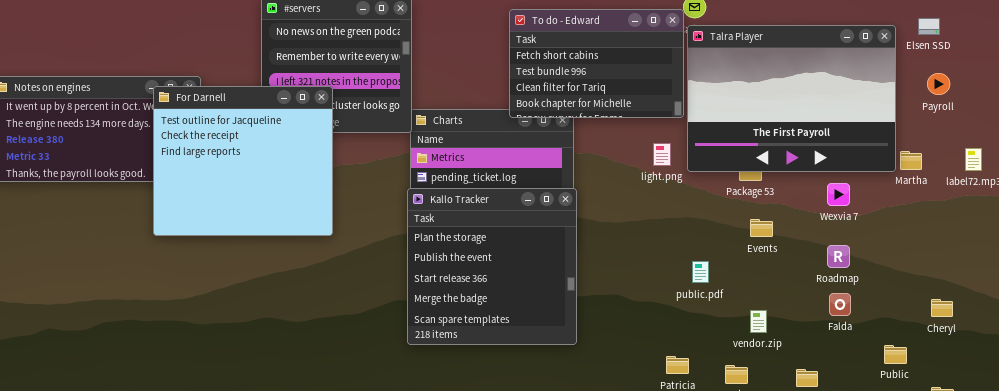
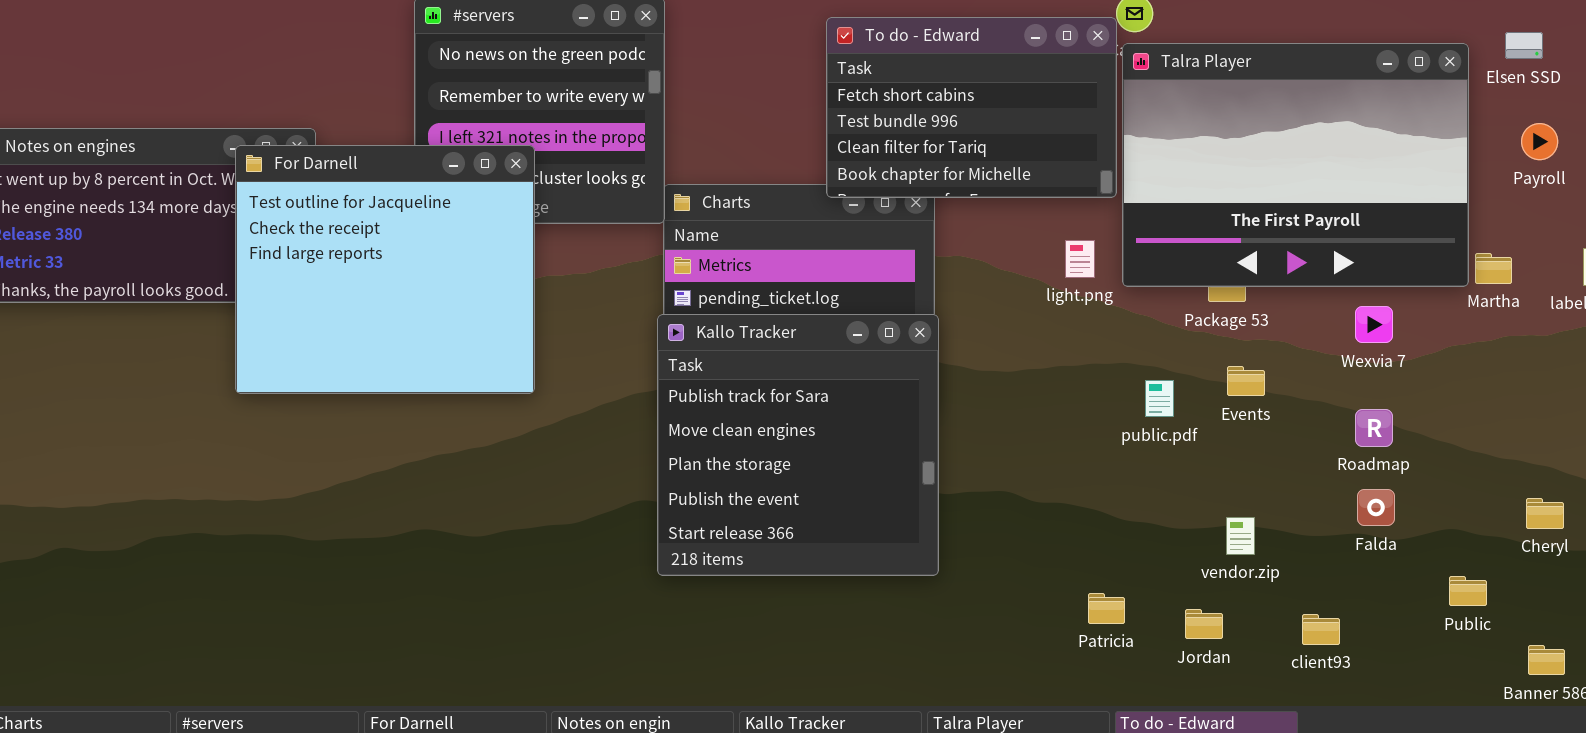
Kallo Tracker: [407,188,577,345] -> [657,314,939,576], scrolled up 2 rows
public.pdf: [692,261,709,283] -> [1145,380,1174,417], moved

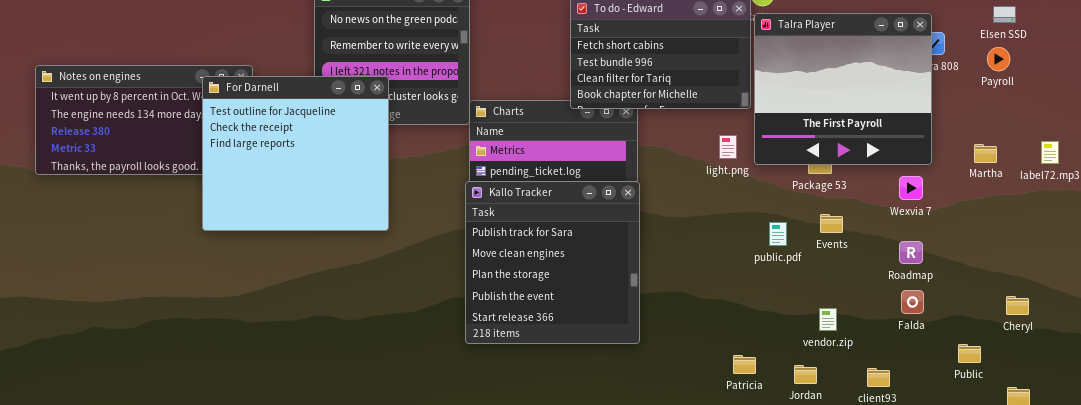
Talra Player: [1122,43,1469,287] -> [754,13,932,165], resized
Payroll: [1521,123,1558,160] -> [987,47,1010,71], moved

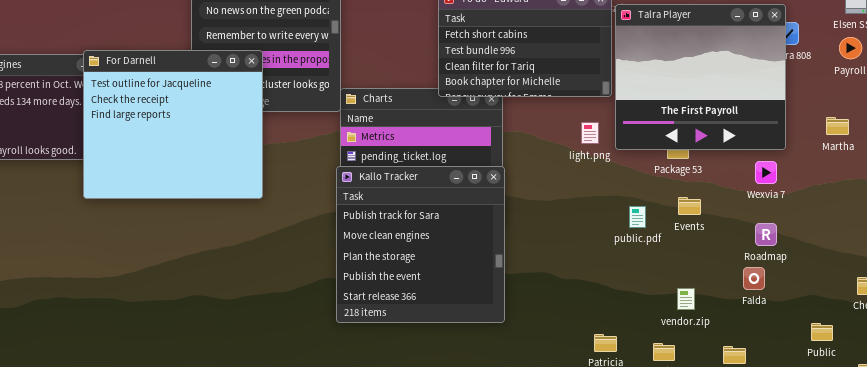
For Darnell: [202,76,389,231] -> [83,50,263,199], moved
Martha: [974,144,997,163] -> [826,117,849,135], moved
Falda: [901,290,924,314] -> [743,267,765,290], moved

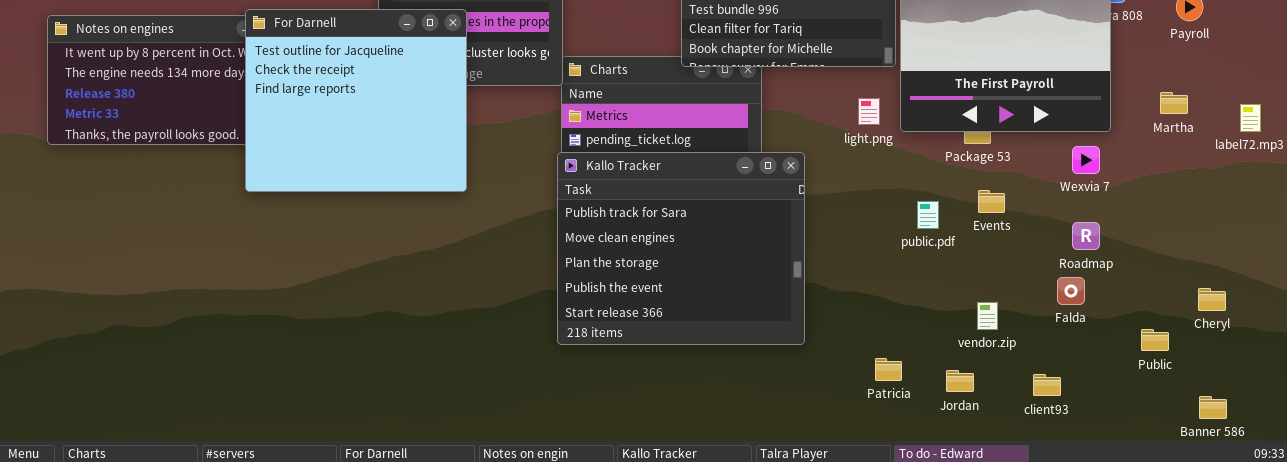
Kallo Tracker: [336,166,505,323] -> [557,152,805,345], resized
Public: [811,323,833,341] -> [1141,329,1169,351], moved

